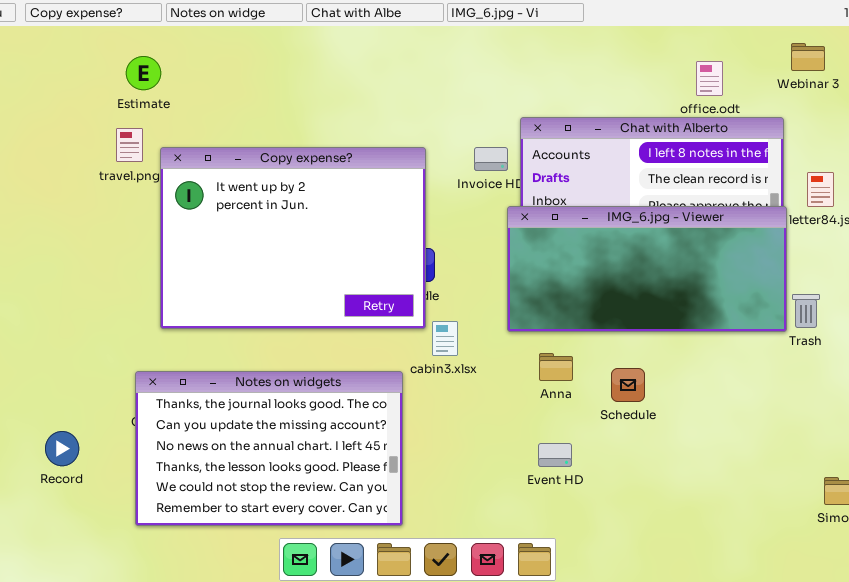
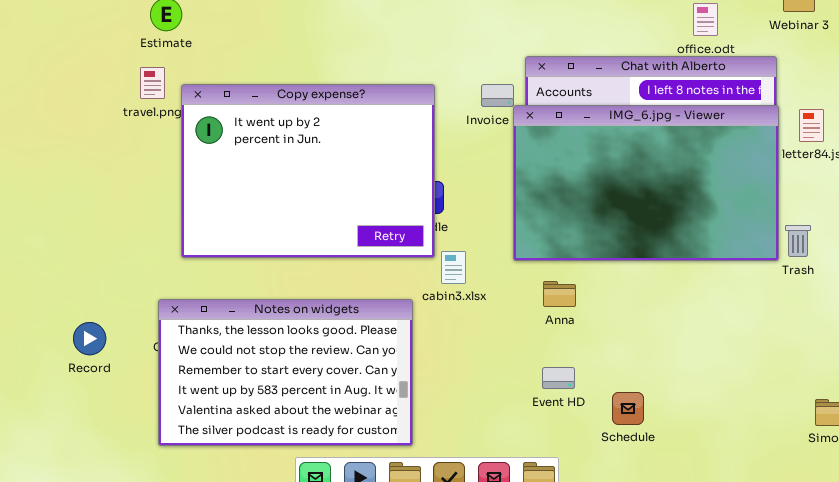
IMG_6.jpg - Viewer: [507,206,787,332] -> [513,105,779,261], resized
Schedule: [611,368,645,402] -> [612,392,644,425], moved
Notes on widgets: [135,371,403,526] -> [158,299,413,446], scrolled down 3 rows
Record: [45,431,79,466] -> [73,322,106,355], moved

